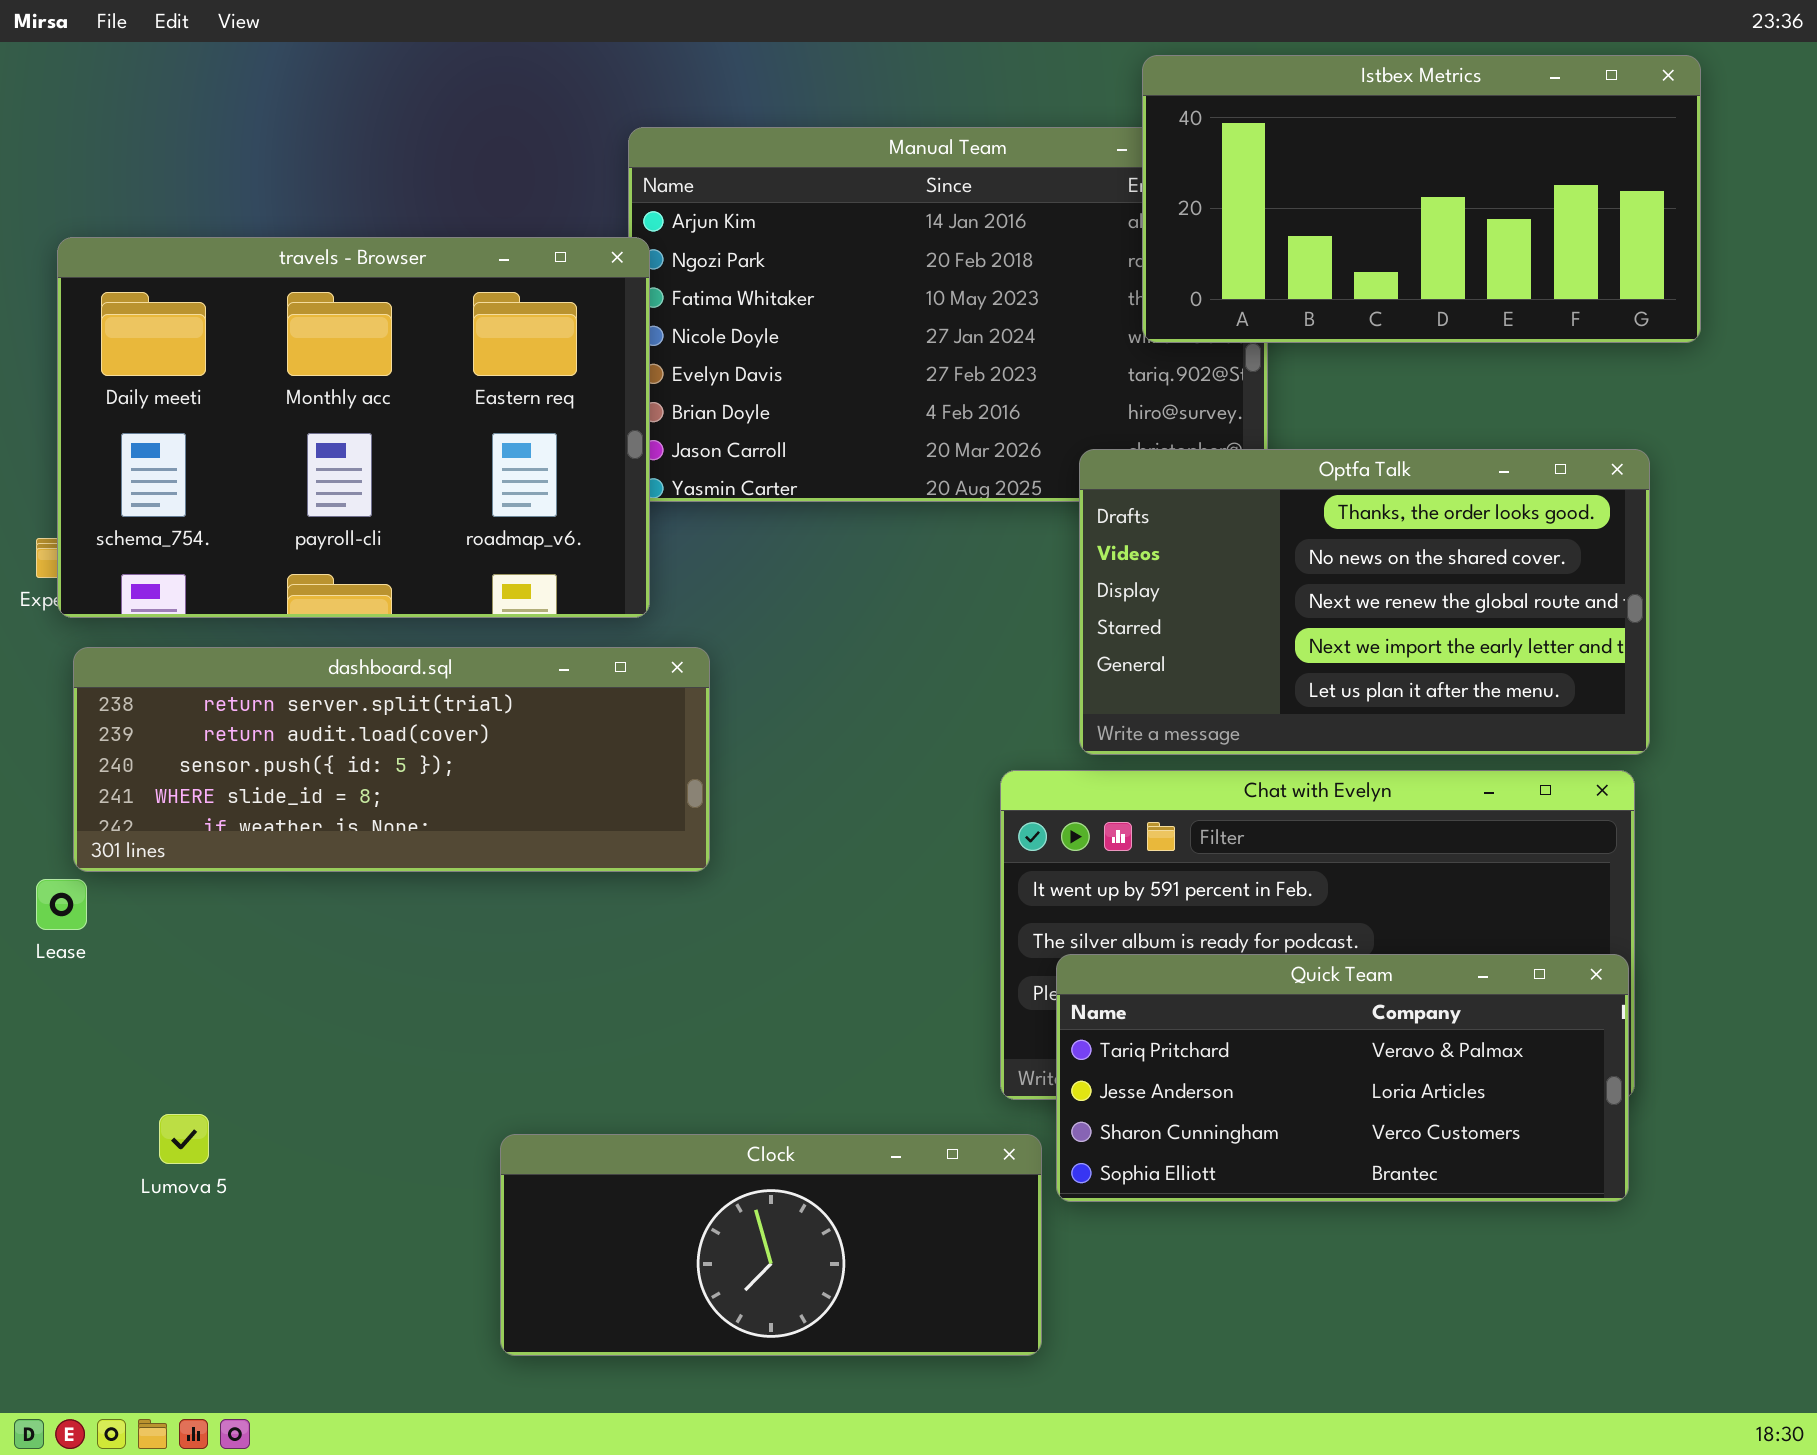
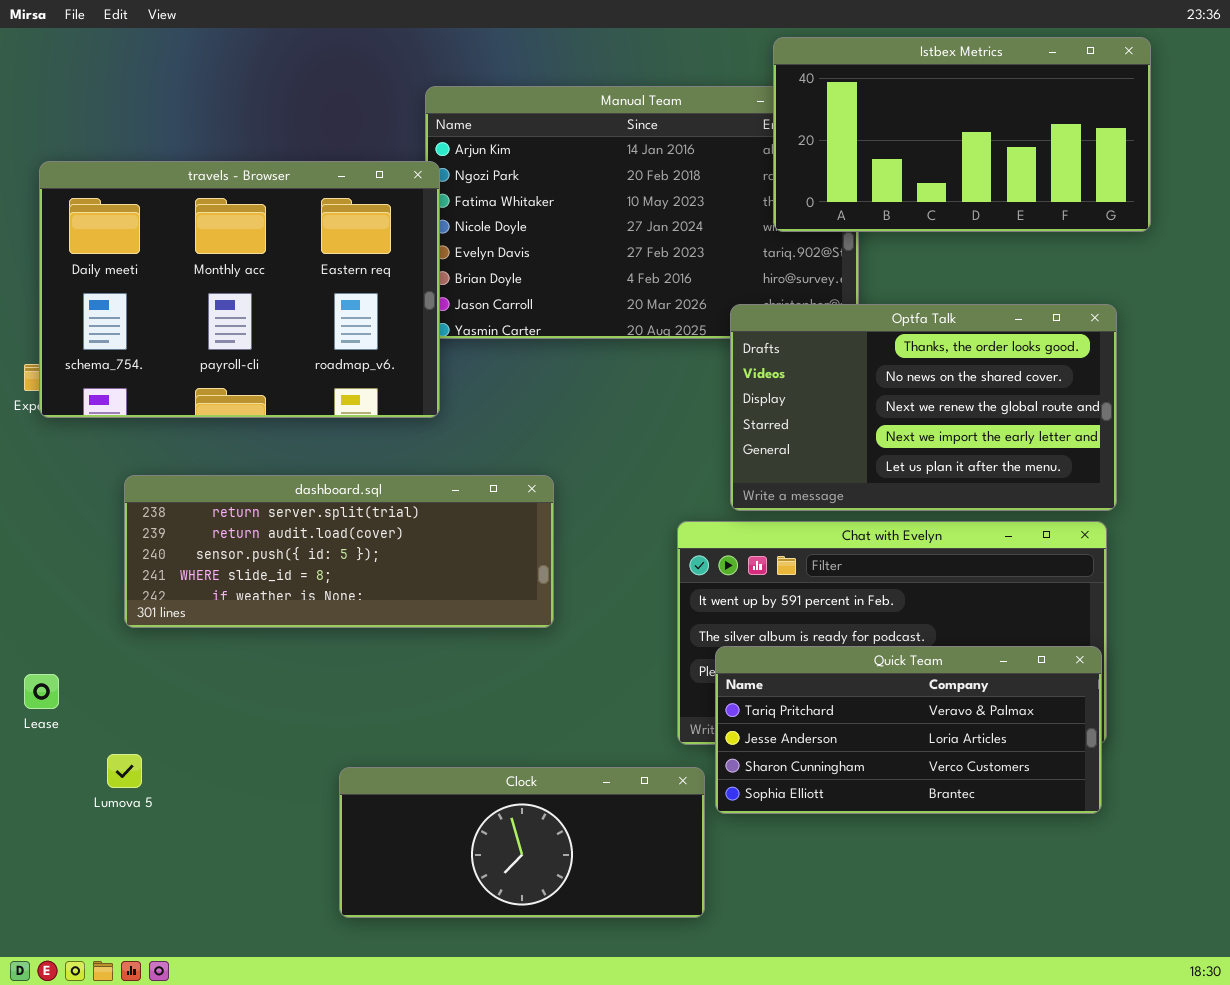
dashboard.sql: [73,647,710,872] -> [124,475,554,628], moved
Lease: [36,879,87,930] -> [24,674,59,709], moved

